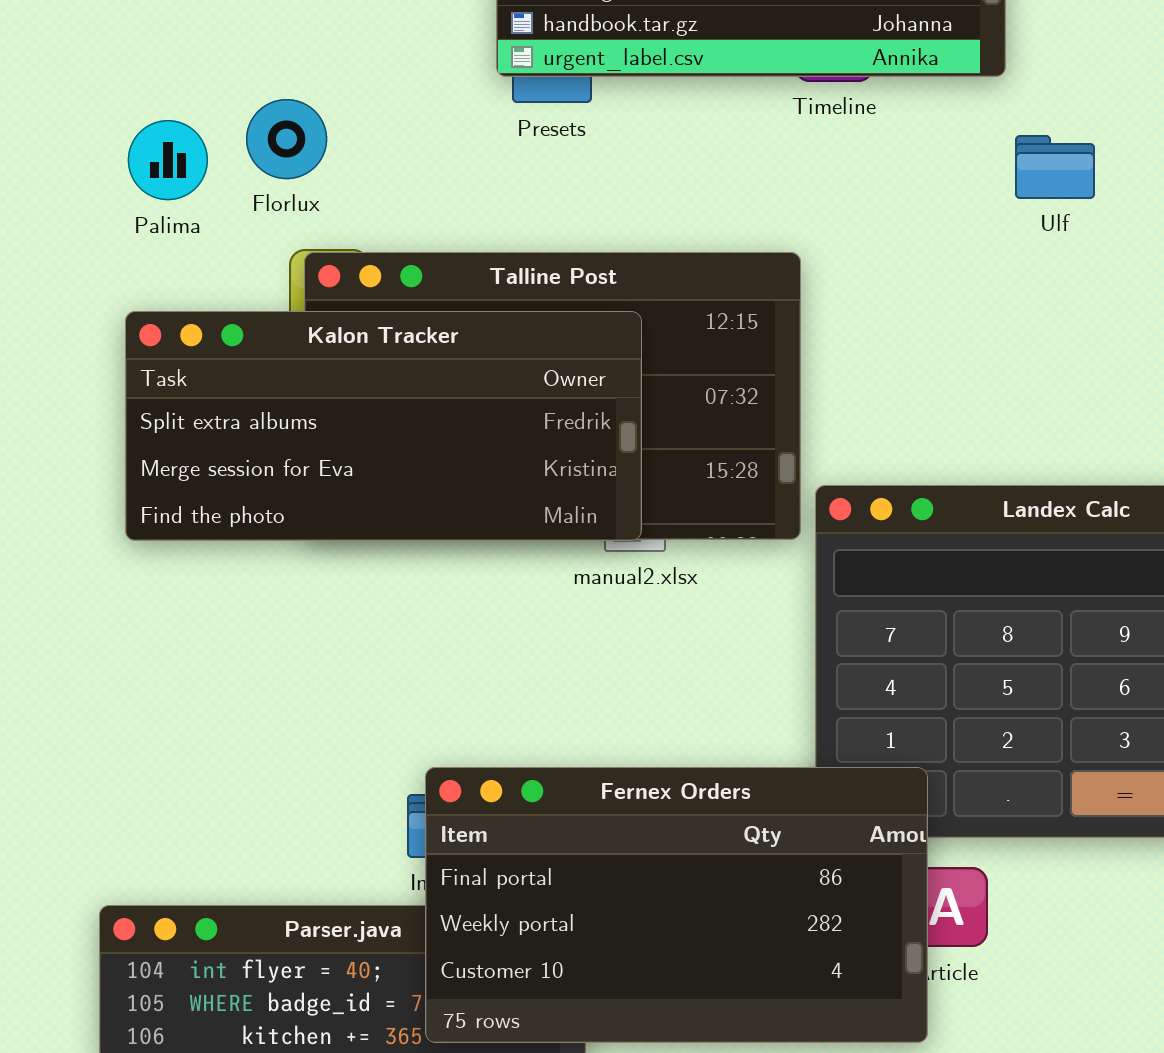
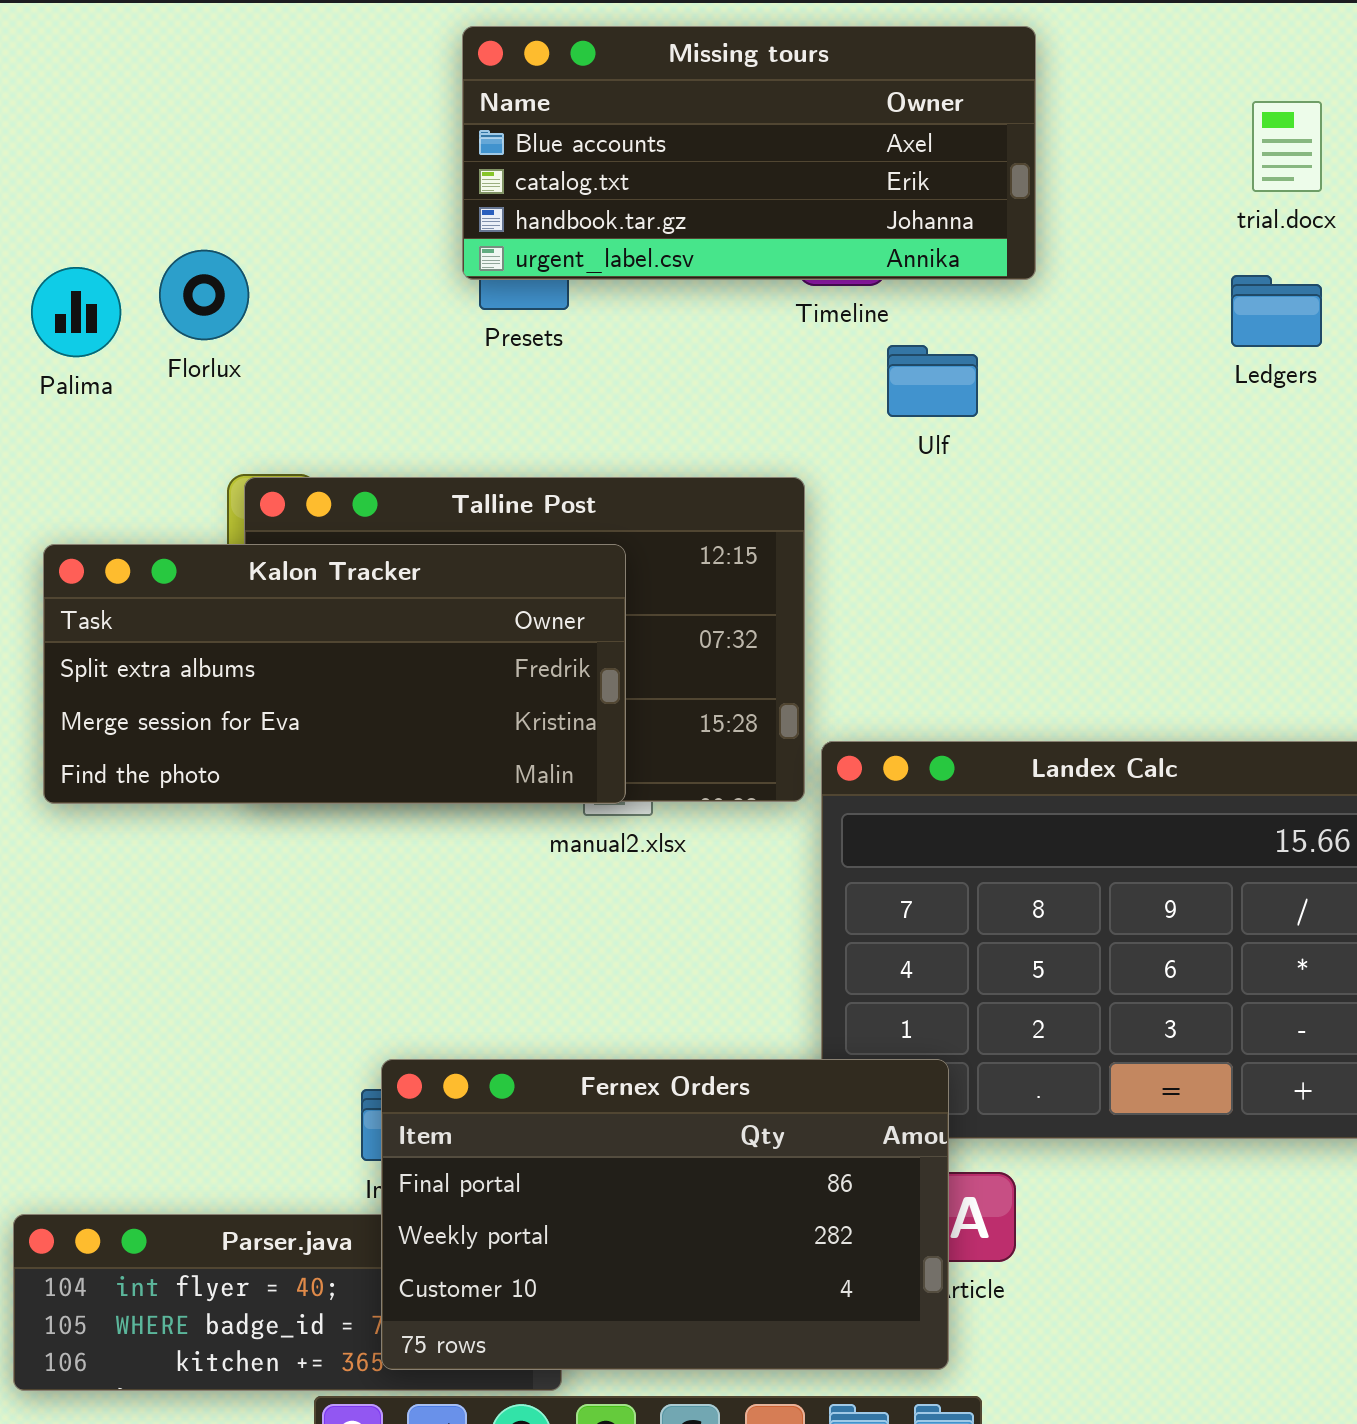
Florlux: [246,99,327,179] -> [159,250,249,340], moved
Palima: [128,120,208,200] -> [31,267,121,357], moved
Ulf: [1015,135,1095,199] -> [887,345,978,417], moved

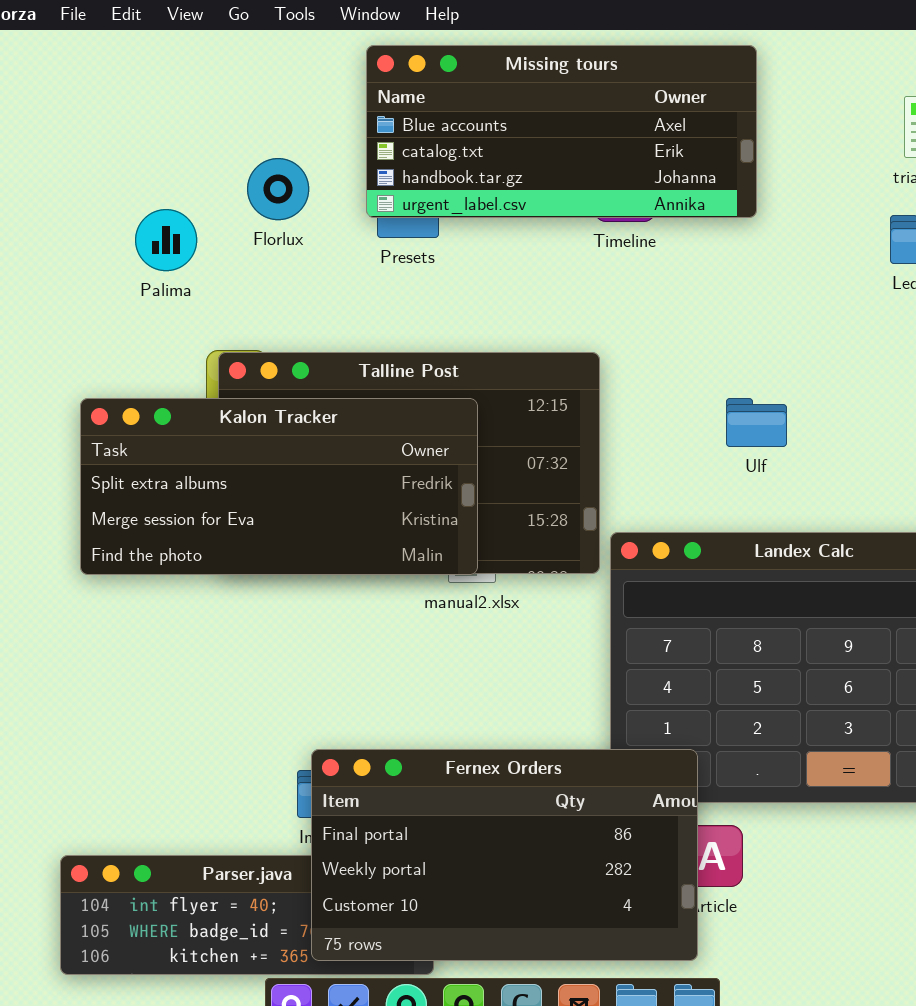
Florlux: [159,250,249,340] -> [247,158,309,220], moved
Palima: [31,267,121,357] -> [135,209,197,271], moved
Ulf: [887,345,978,417] -> [726,398,787,447], moved

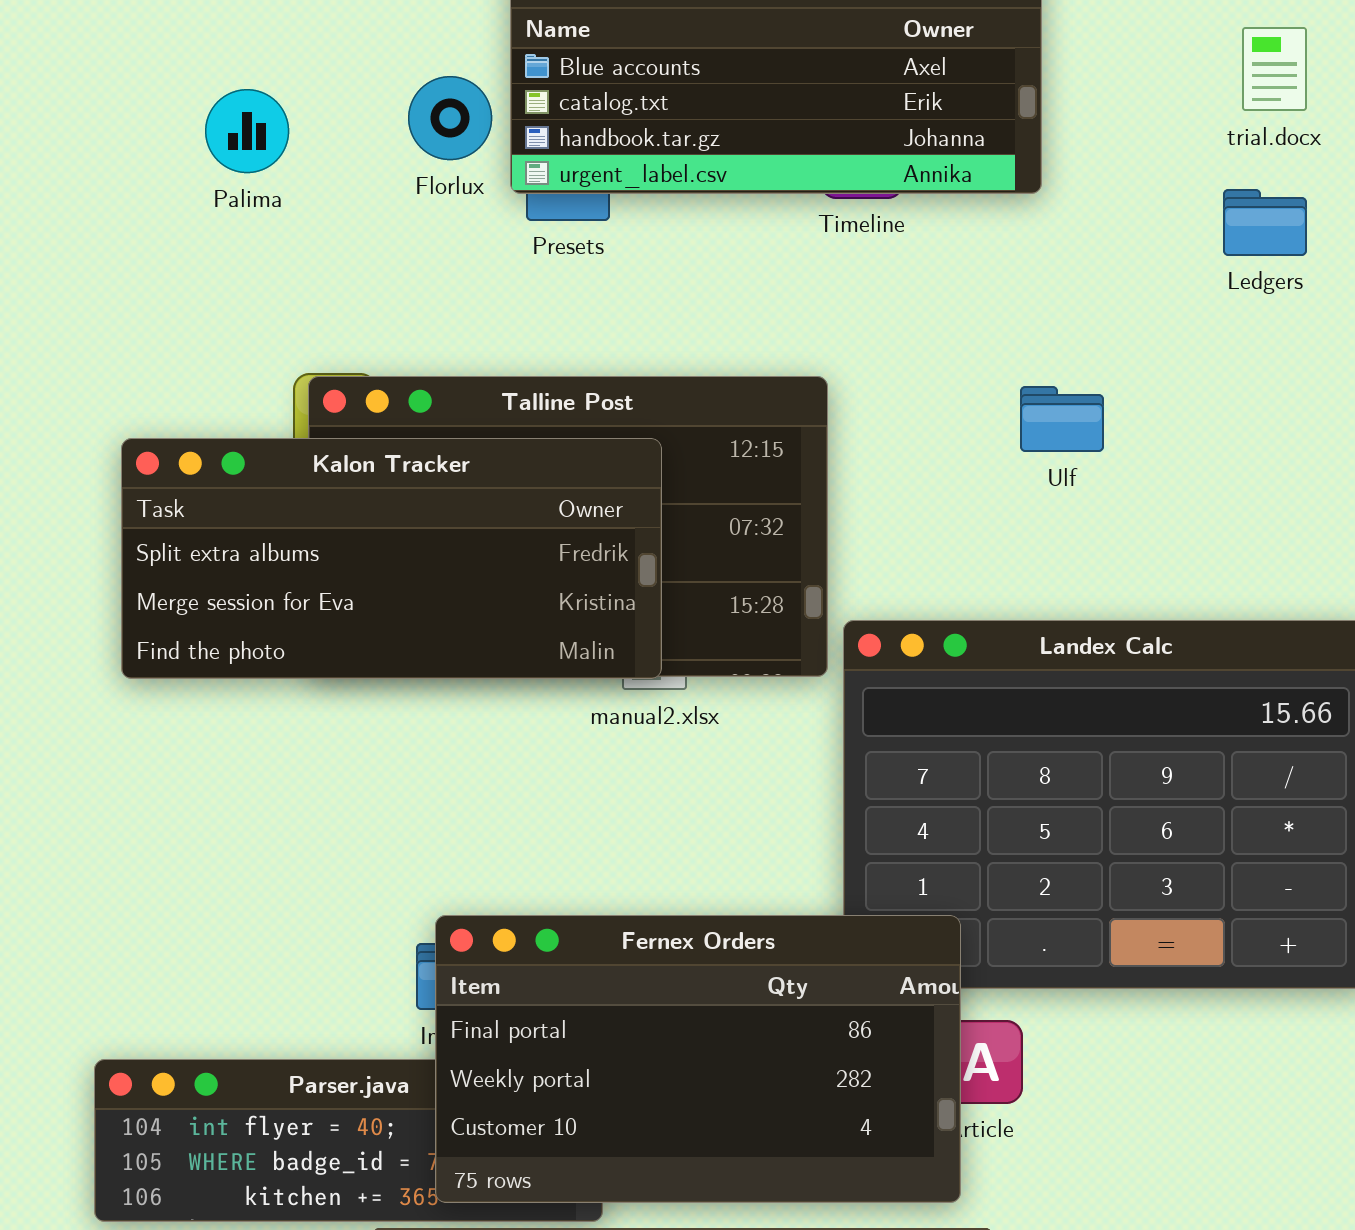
Florlux: [247,158,309,220] -> [408,76,492,160], moved
Palima: [135,209,197,271] -> [205,89,289,173], moved
Ulf: [726,398,787,447] -> [1020,386,1104,452], moved

